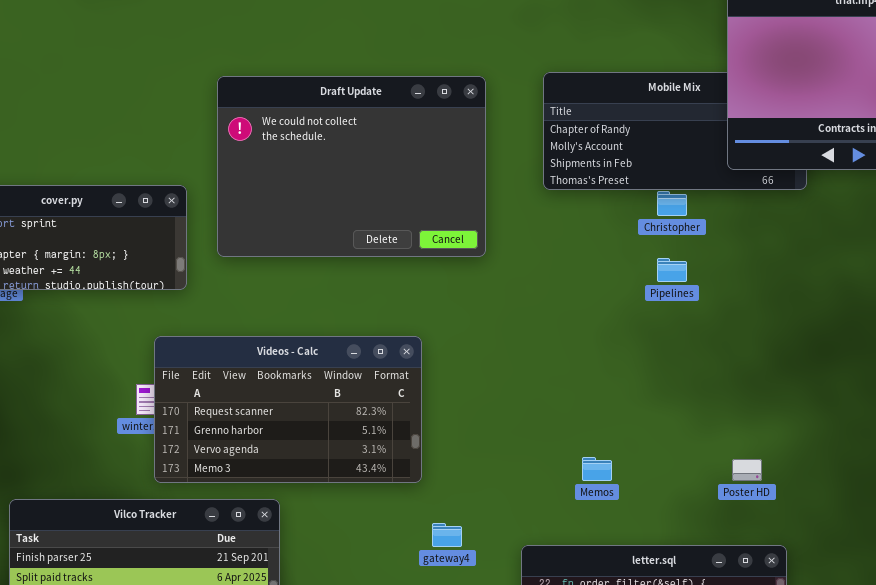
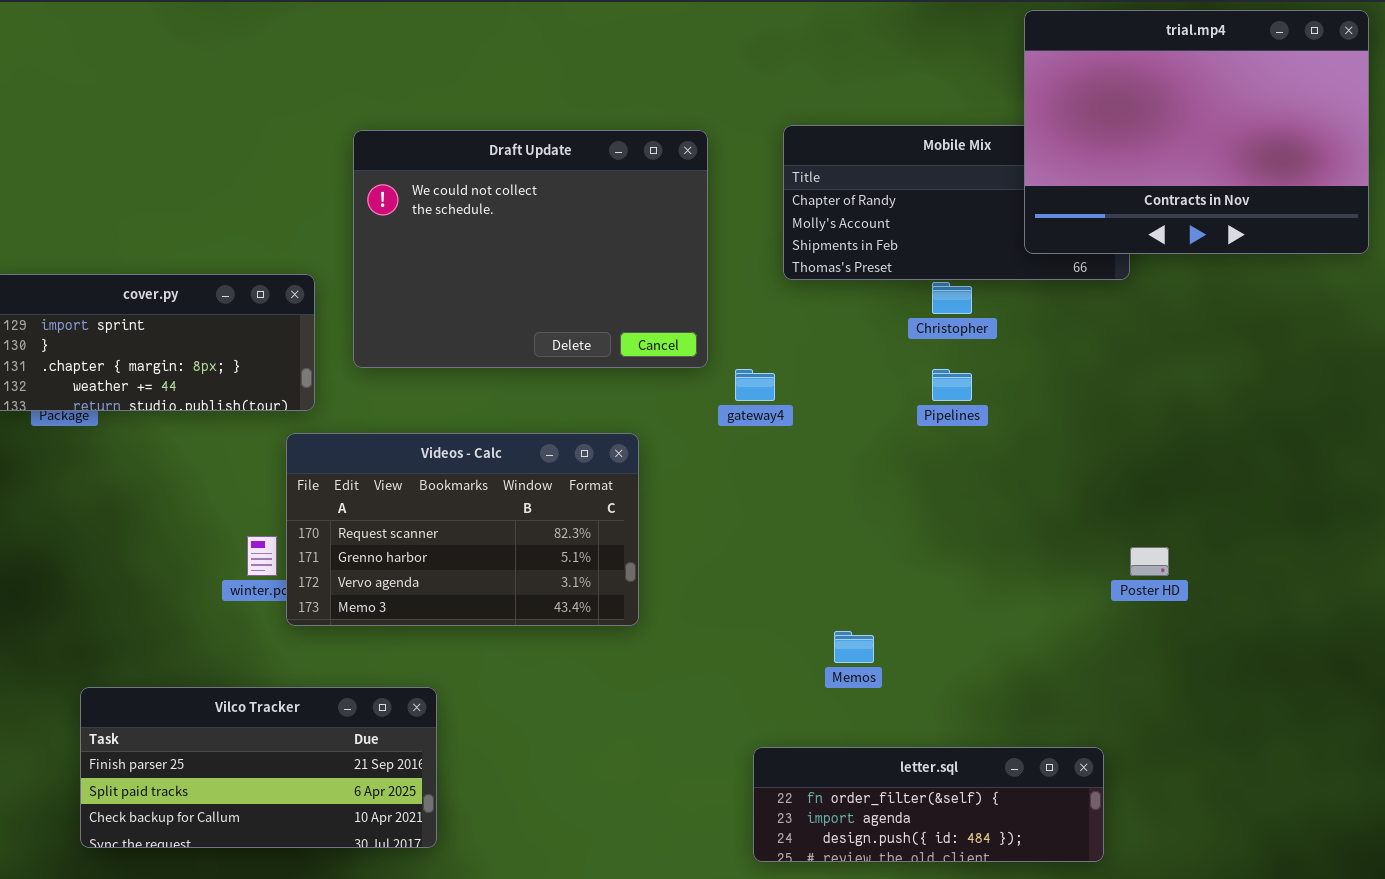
Videos - Calc: [154,336,422,483] -> [286,433,639,626], moved
Poster HD: [732,459,762,481] -> [1130,547,1169,576], moved
gateway4: [432,523,462,547] -> [735,369,775,401], moved

